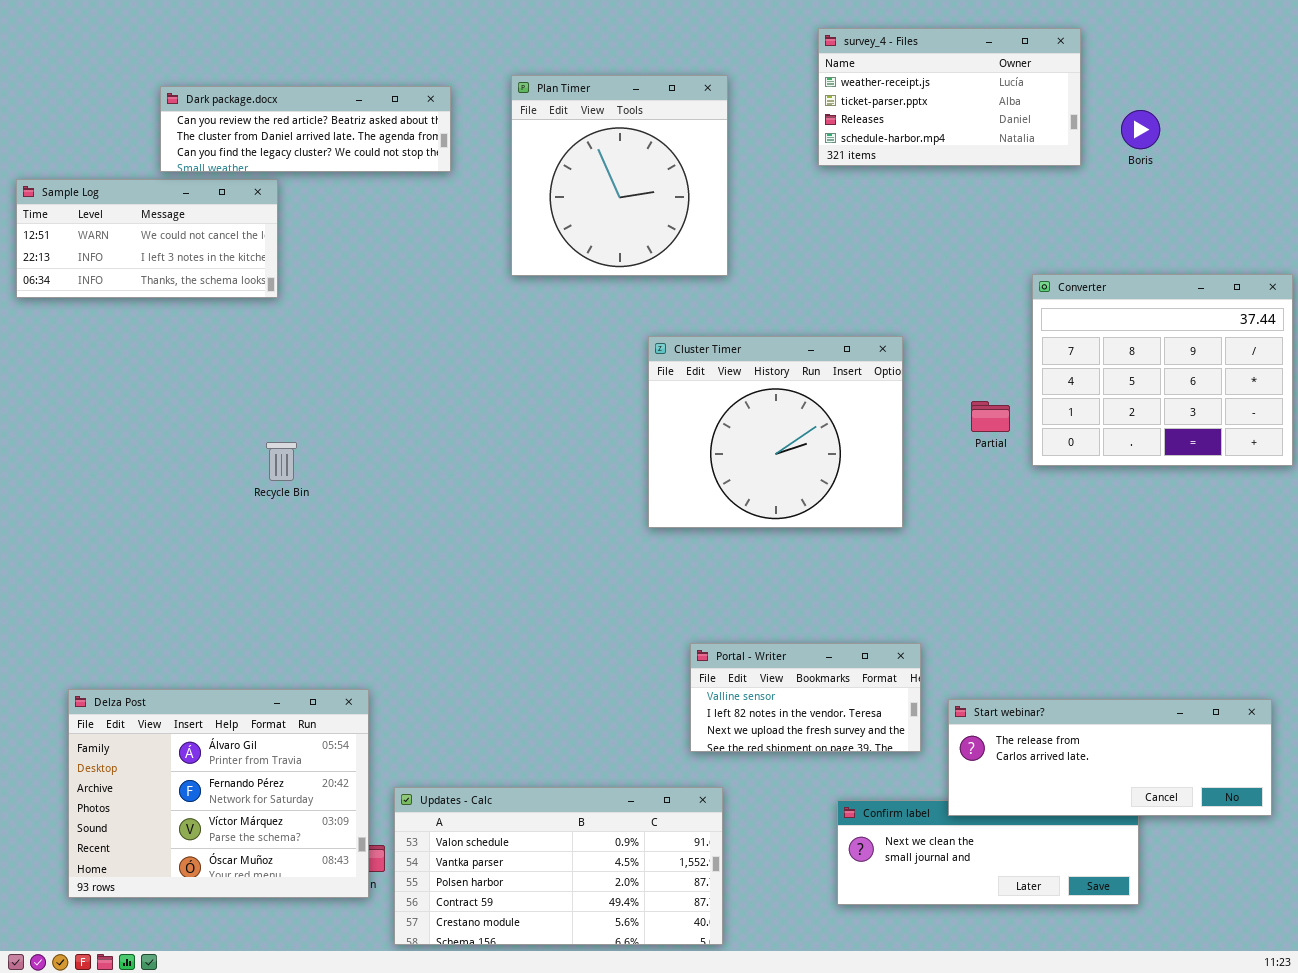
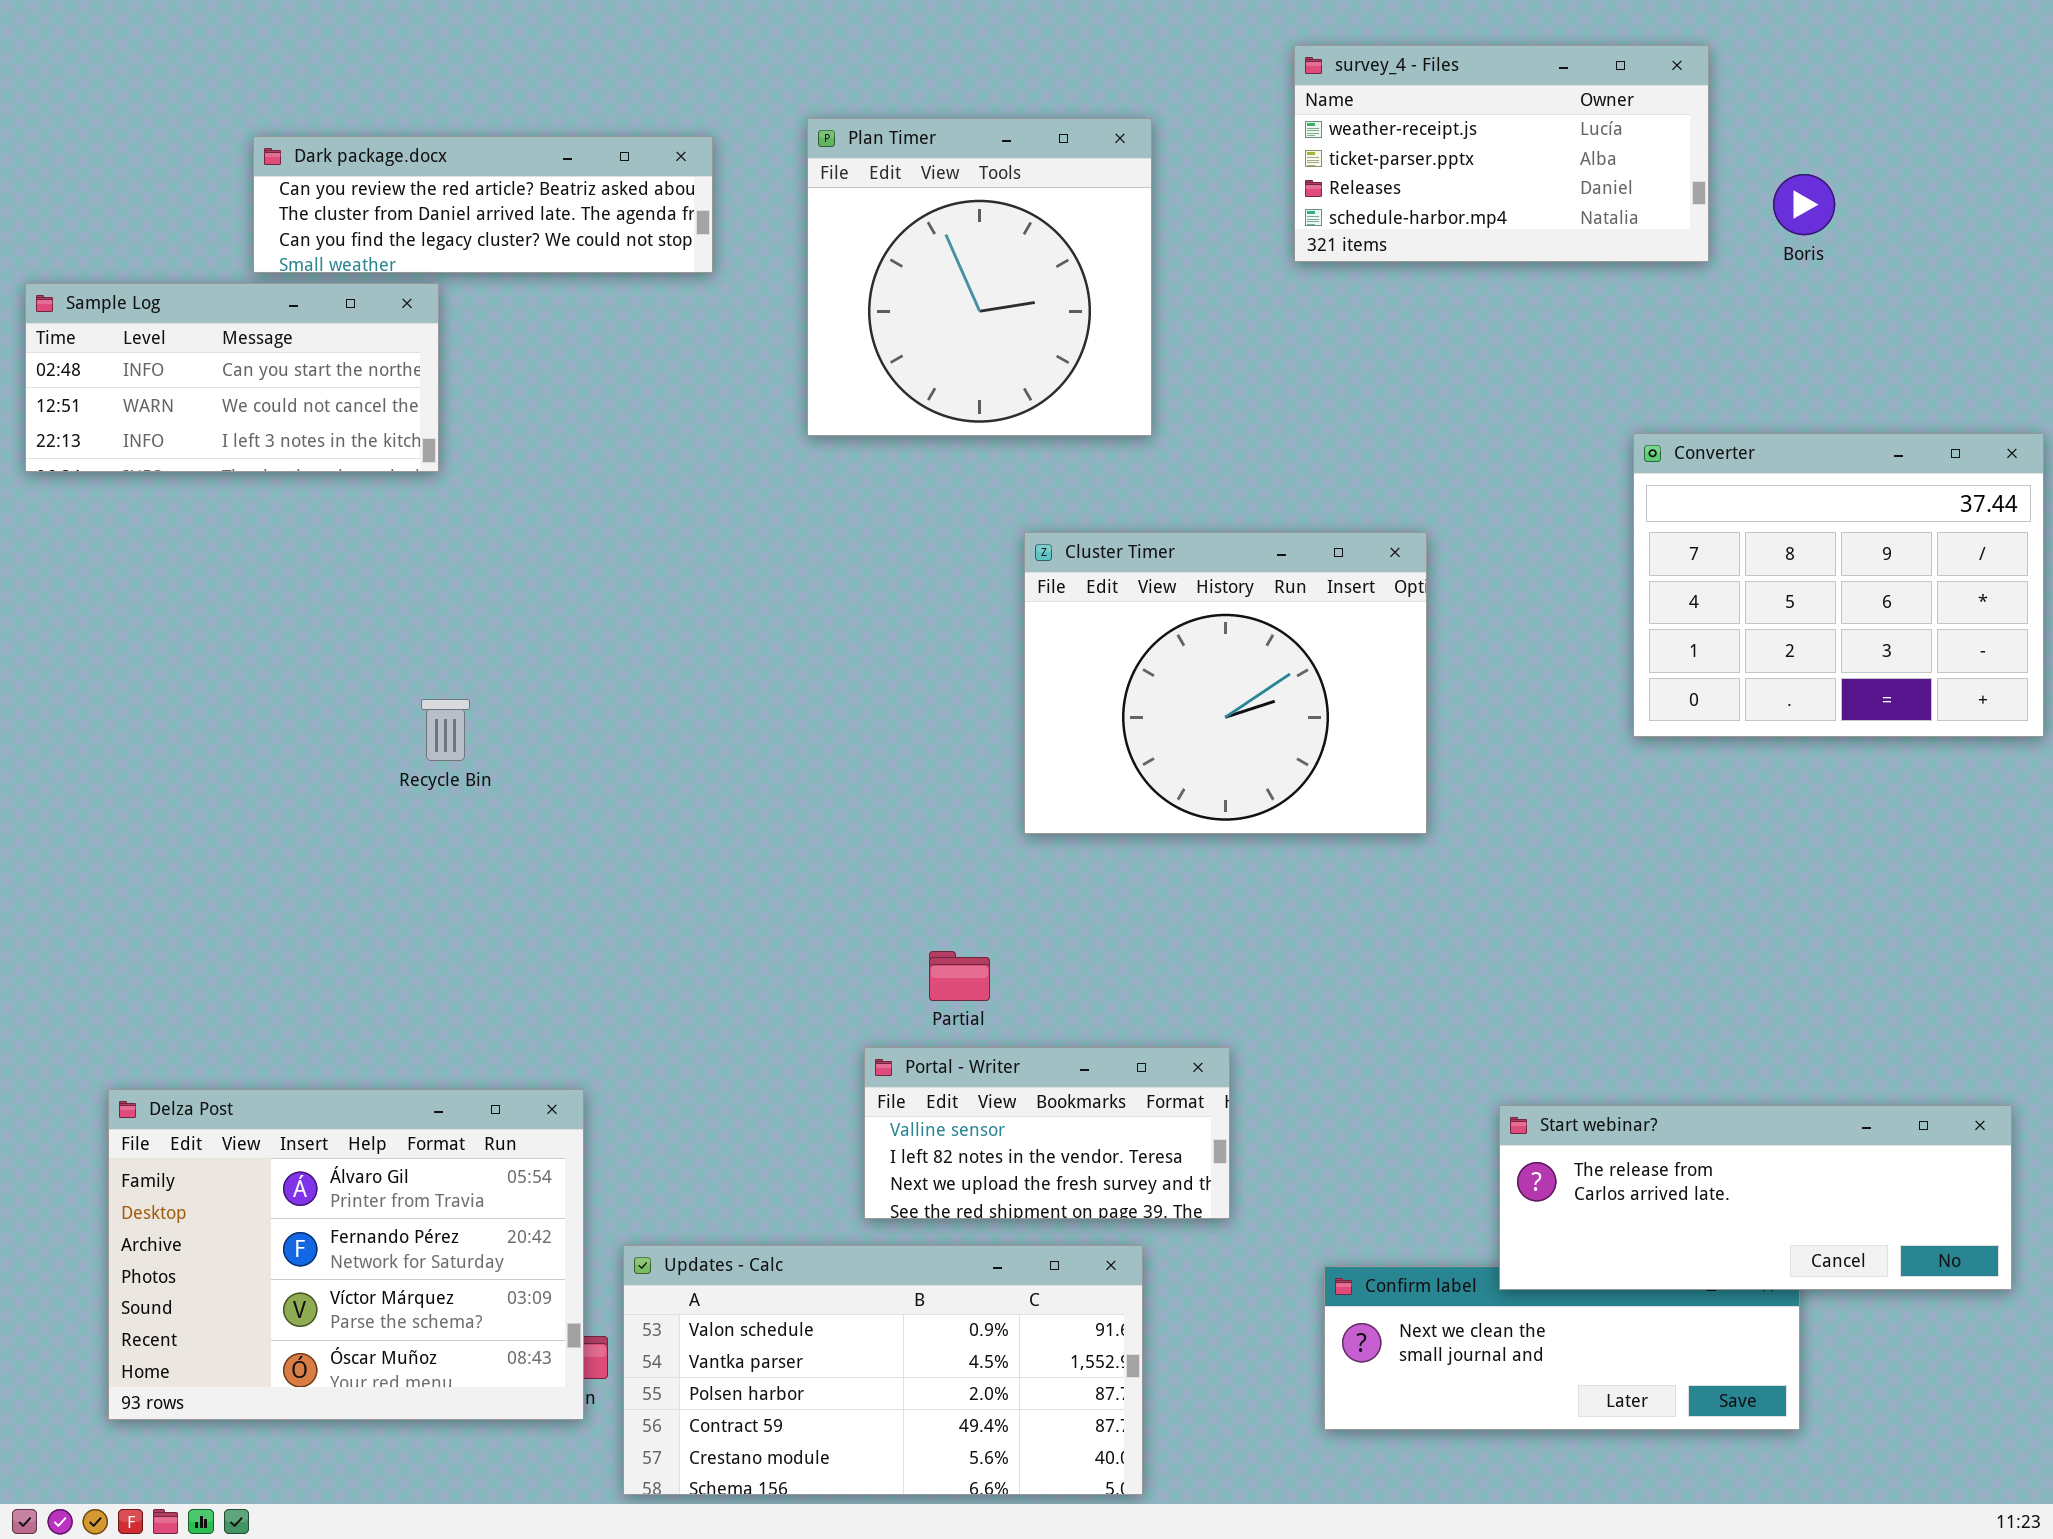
Sample Log: [16,179,278,298] -> [25,283,439,472], scrolled up 1 row
Partial: [971,401,1010,432] -> [929,951,990,1001], moved
Portal - Writer: [690,643,921,752] -> [864,1047,1230,1219], moved

